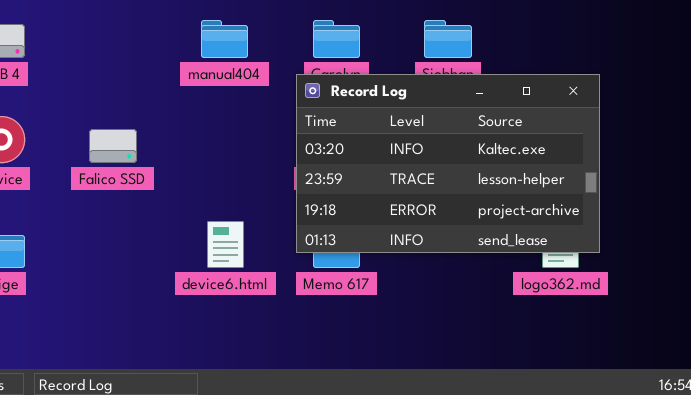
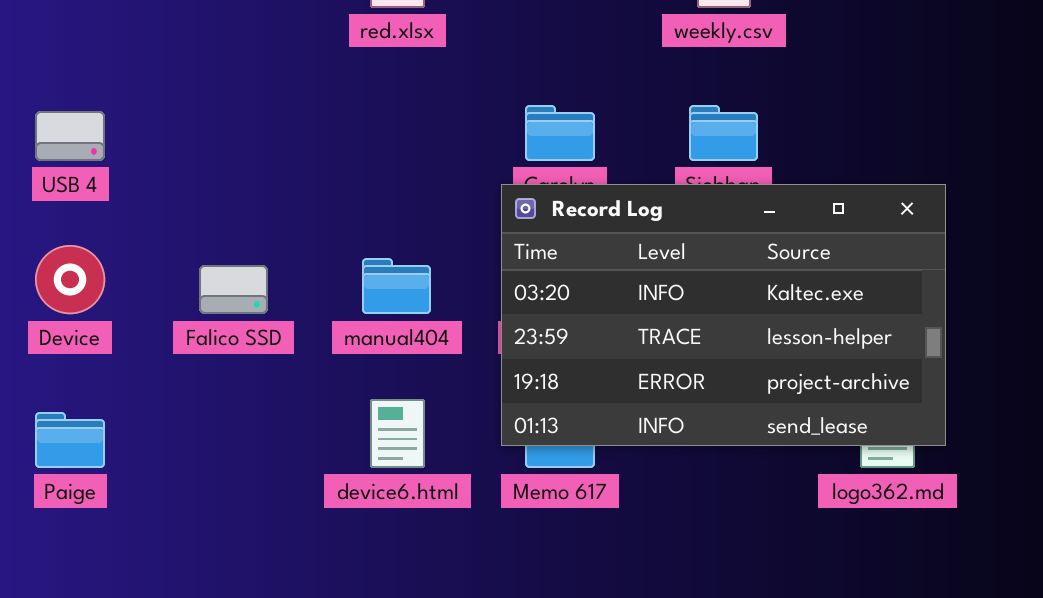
manual404: [201,20,248,58] -> [362,258,431,314], moved

